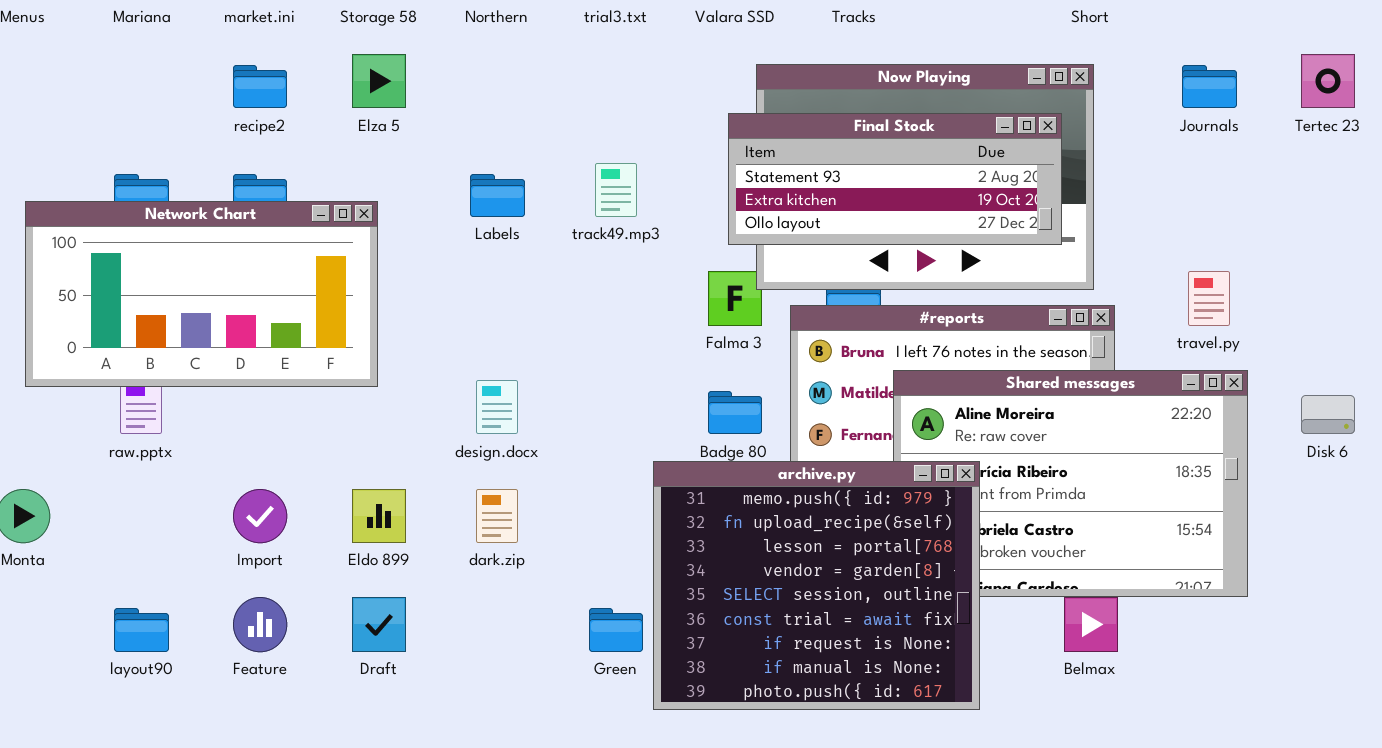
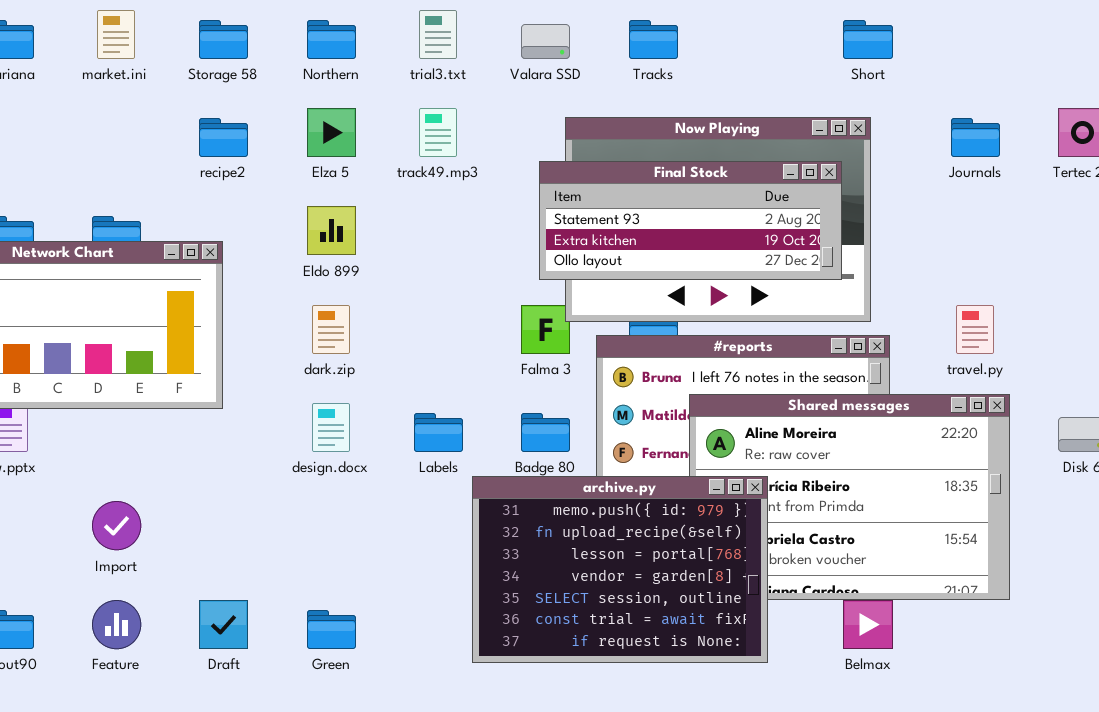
Elza 5: [352,54,406,108] -> [307,108,356,157], moved
recipe2: [233,65,287,108] -> [199,118,248,157], moved
track49.mp3: [595,163,637,217] -> [419,108,457,157], moved
Labels: [470,174,525,217] -> [414,413,463,452], moved
archive.py: [653,461,980,710] -> [472,476,768,663], resized
Eldo 899: [352,489,406,543] -> [307,206,356,255], moved
dark.zip: [476,489,518,543] -> [312,305,350,354], moved
Green: [589,608,643,652] -> [307,610,356,649], moved

